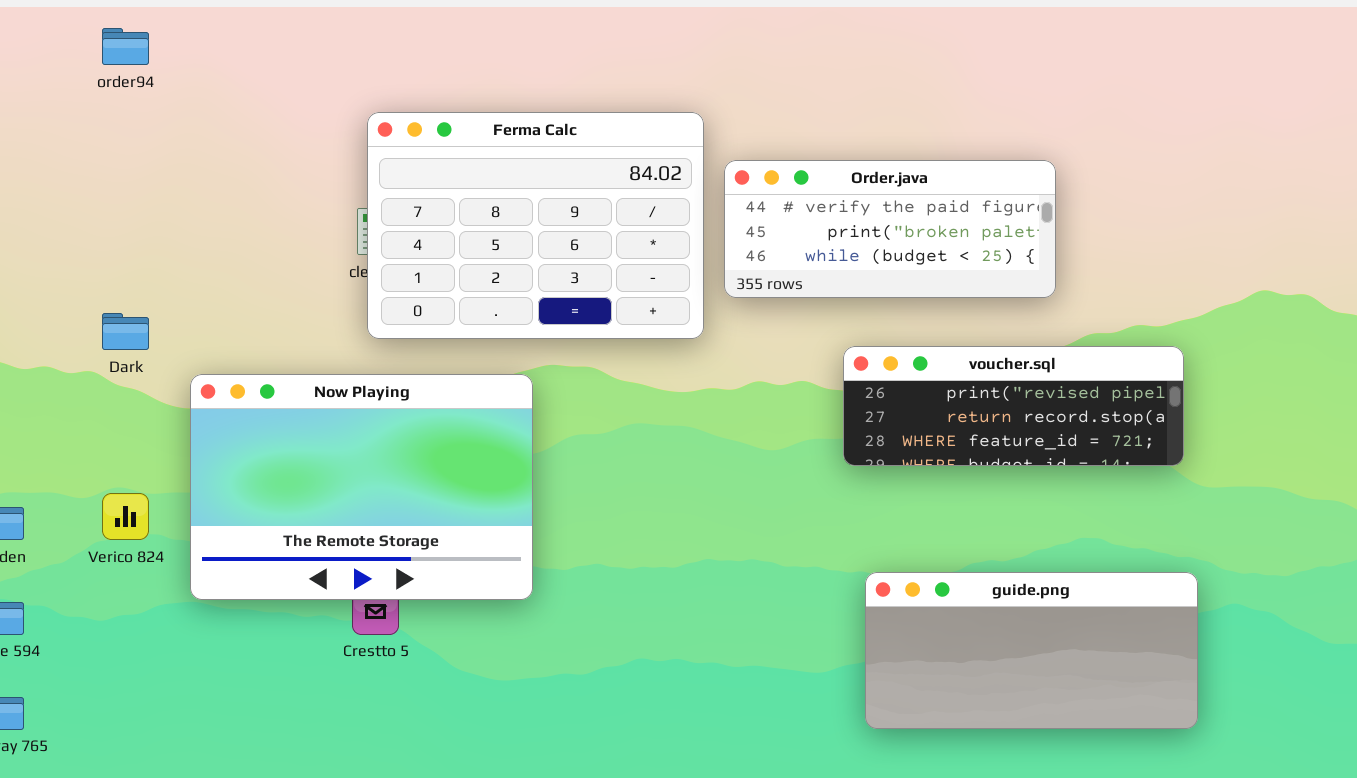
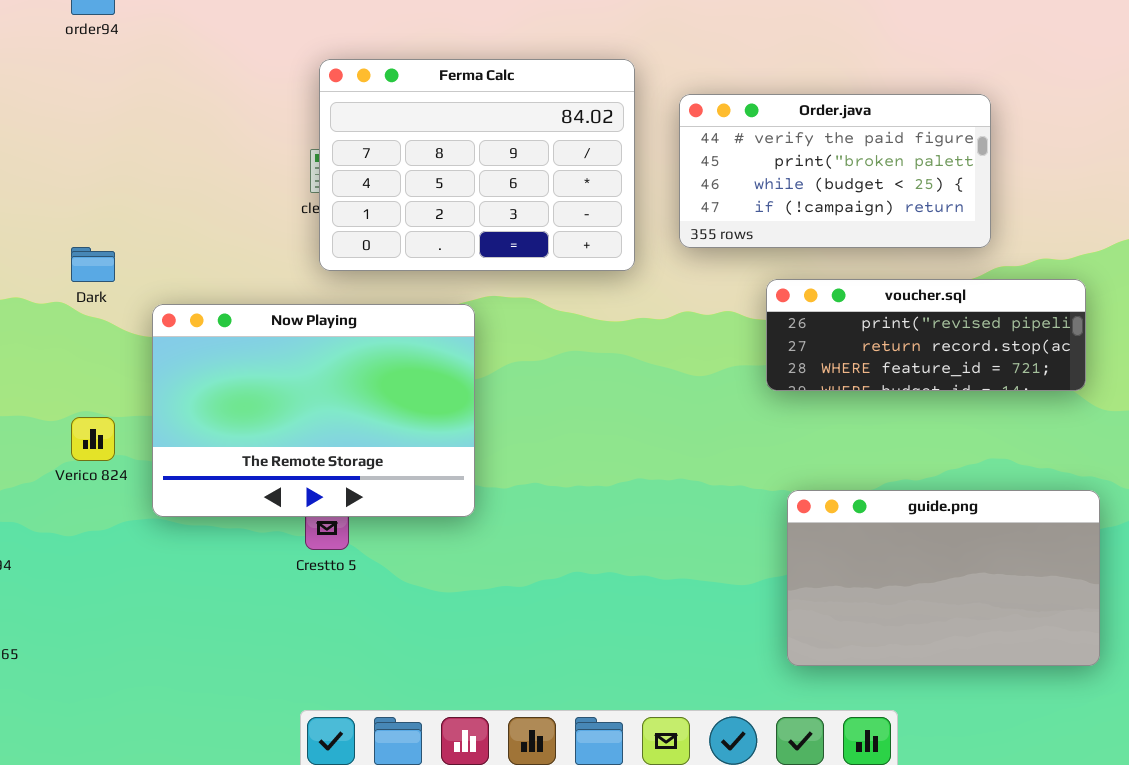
Order.java: [724,160,1056,298] -> [679,94,991,248], moved, resized
guide.png: [865,572,1198,729] -> [787,490,1100,666], resized

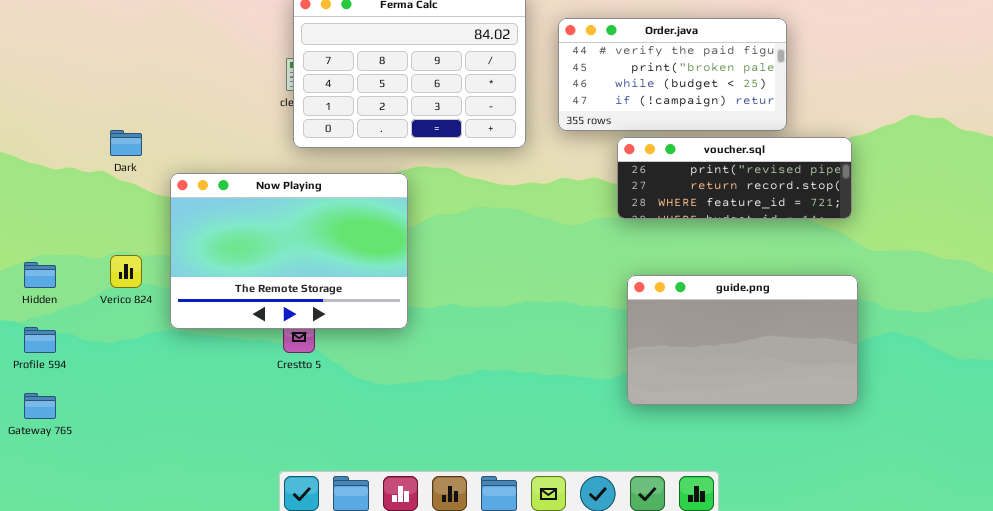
voucher.sql: [766,279,1086,391] -> [617,137,852,219], moved
guide.png: [787,490,1100,666] -> [627,275,858,405], moved

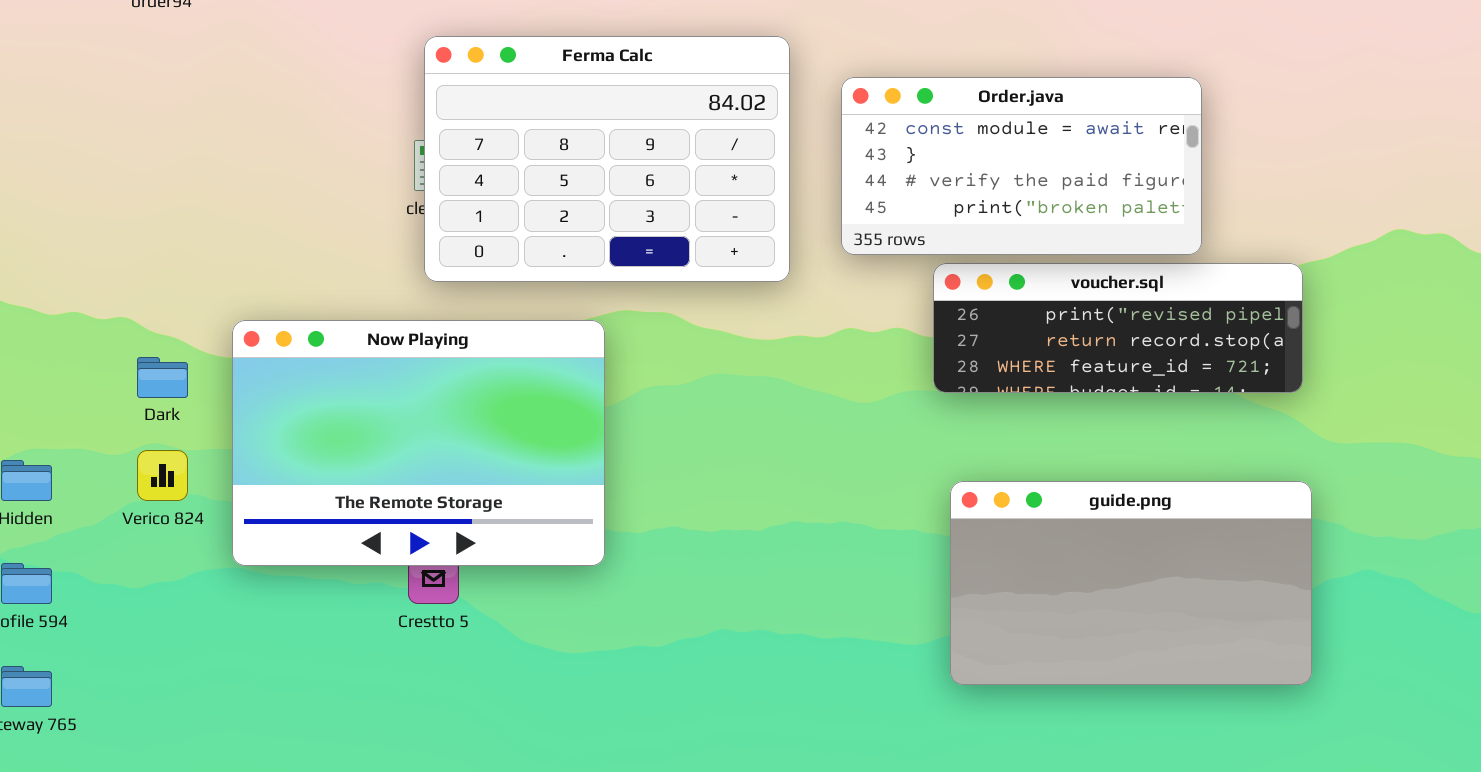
Order.java: [558,18,787,131] -> [841,77,1202,255], scrolled up 2 rows
Dark: [110,130,142,156] -> [137,357,188,398], moved

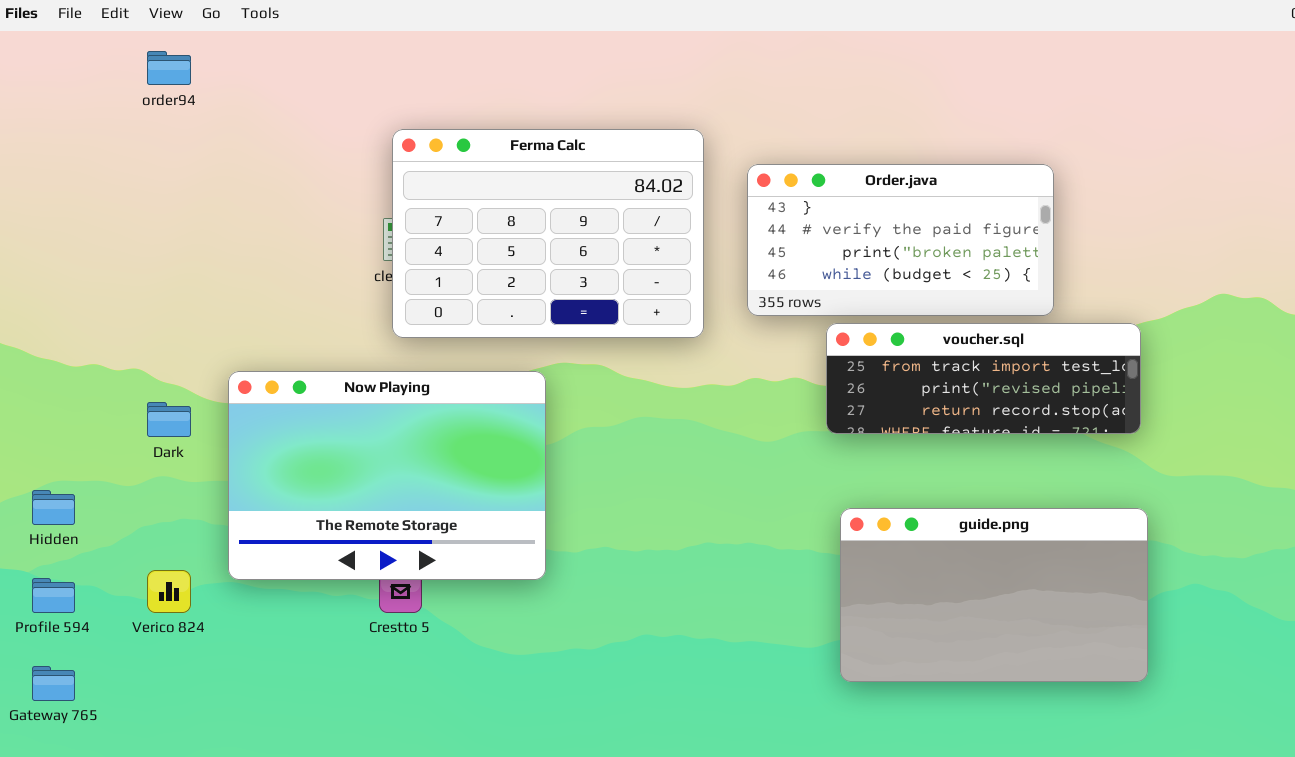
Order.java: [841,77,1202,255] -> [747,164,1054,316], scrolled down 1 row
voucher.sql: [933,263,1303,393] -> [826,323,1141,434], scrolled up 1 row
Verico 824: [137,450,188,501] -> [147,570,191,613], moved

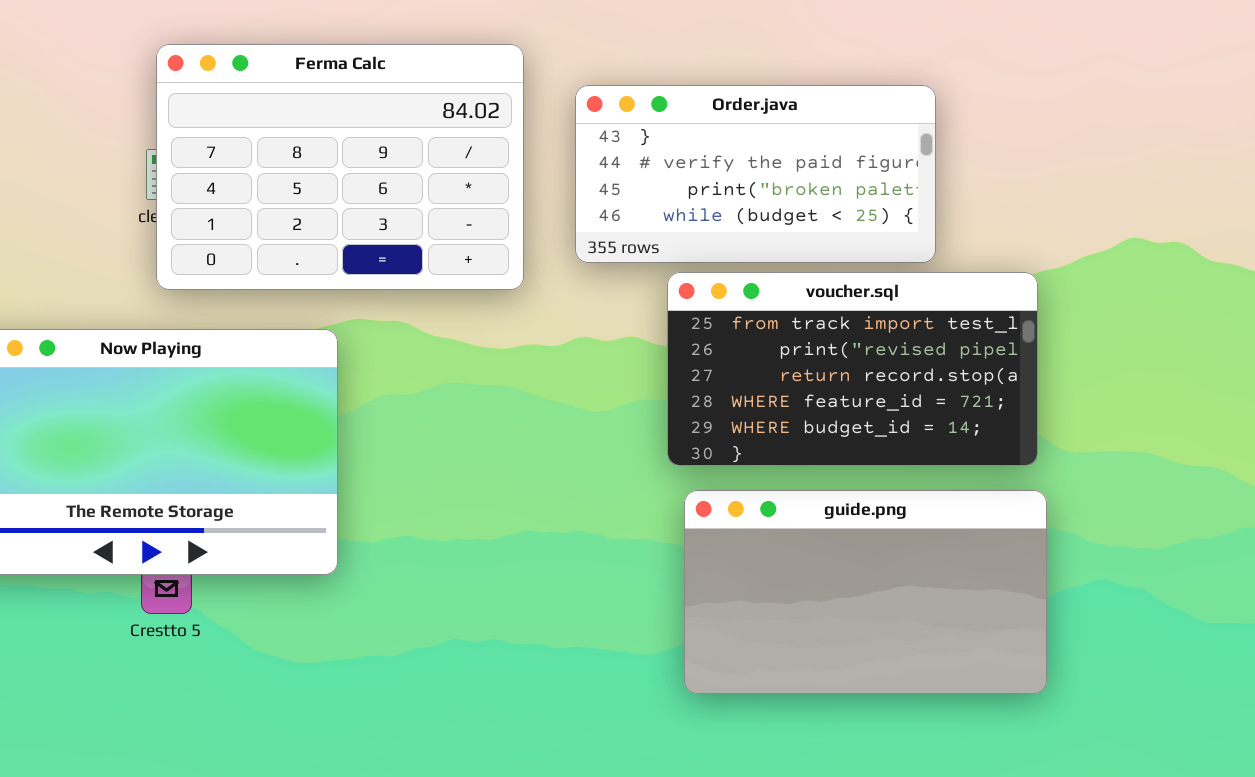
voucher.sql: [826,323,1141,434] -> [667,272,1038,466], resized

